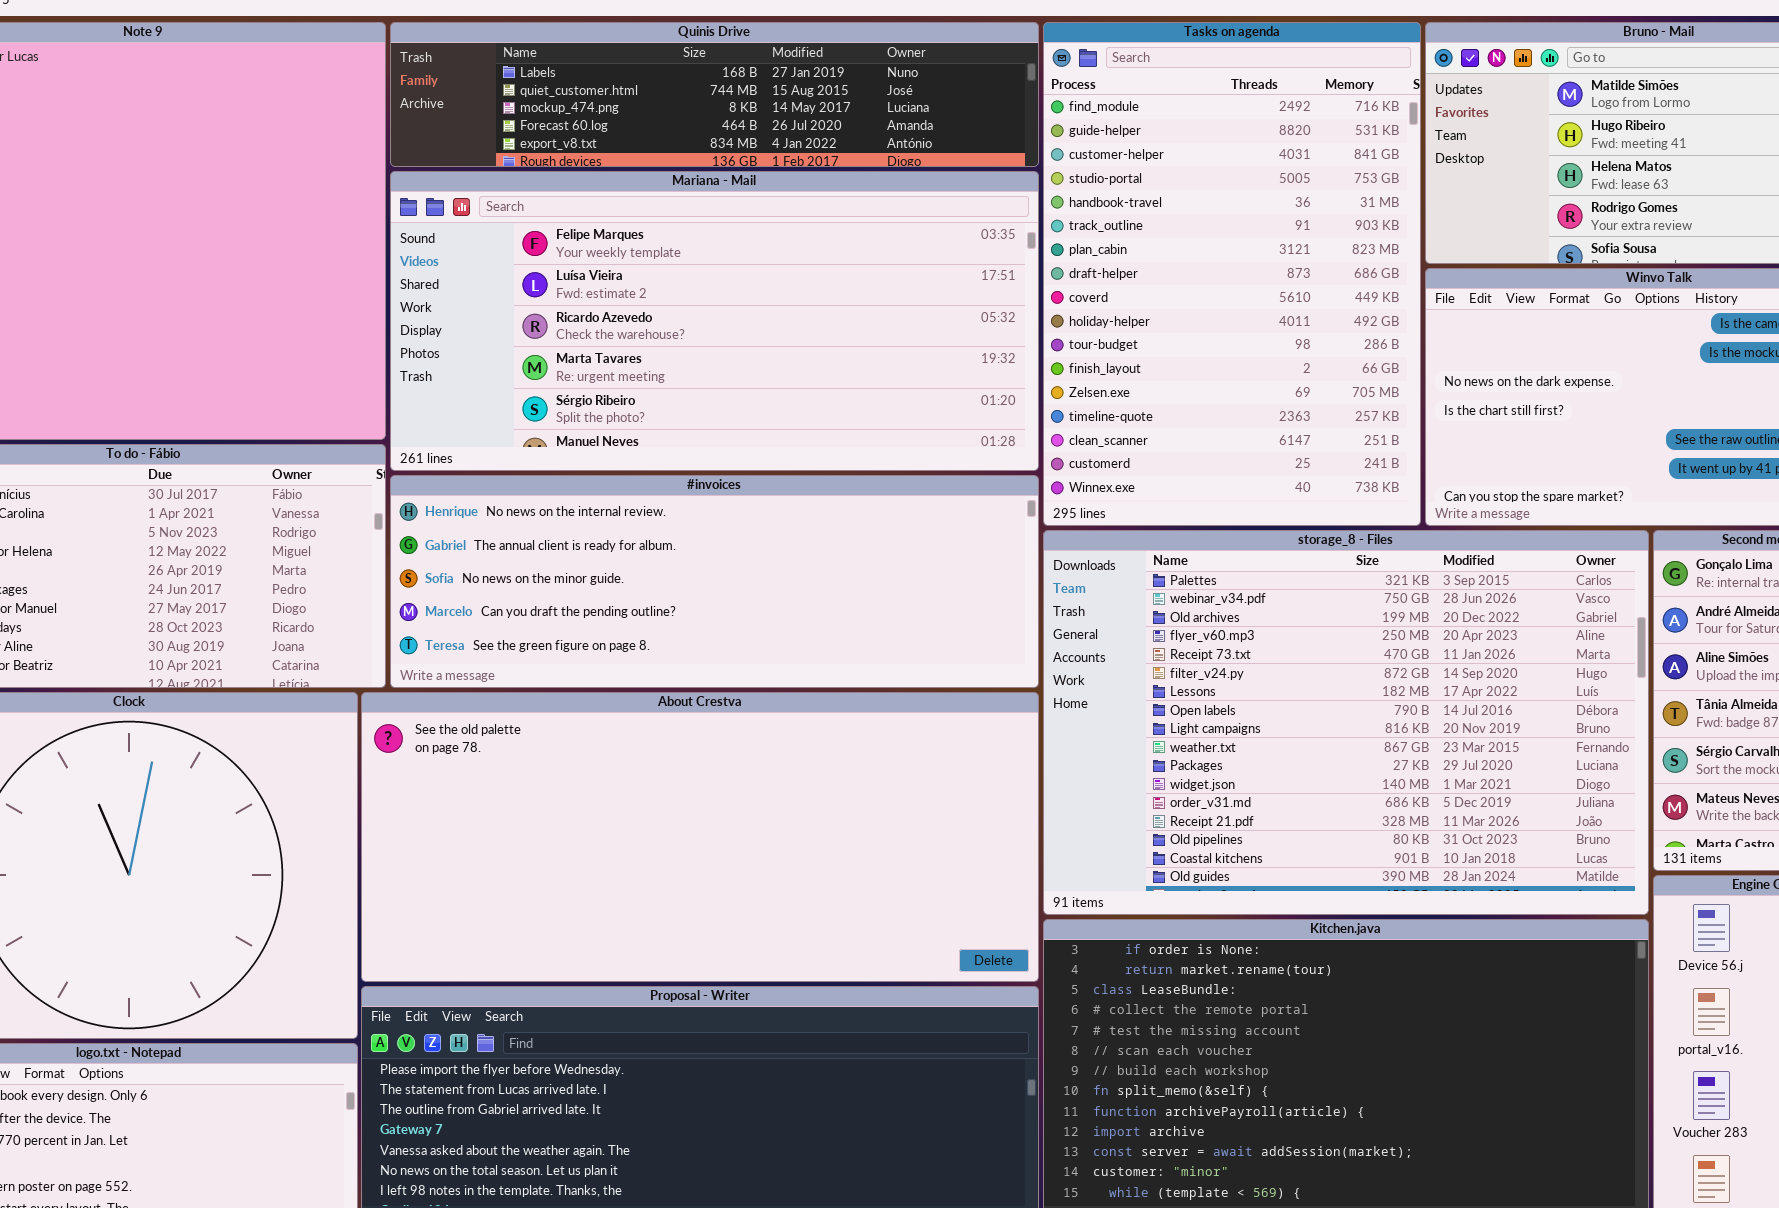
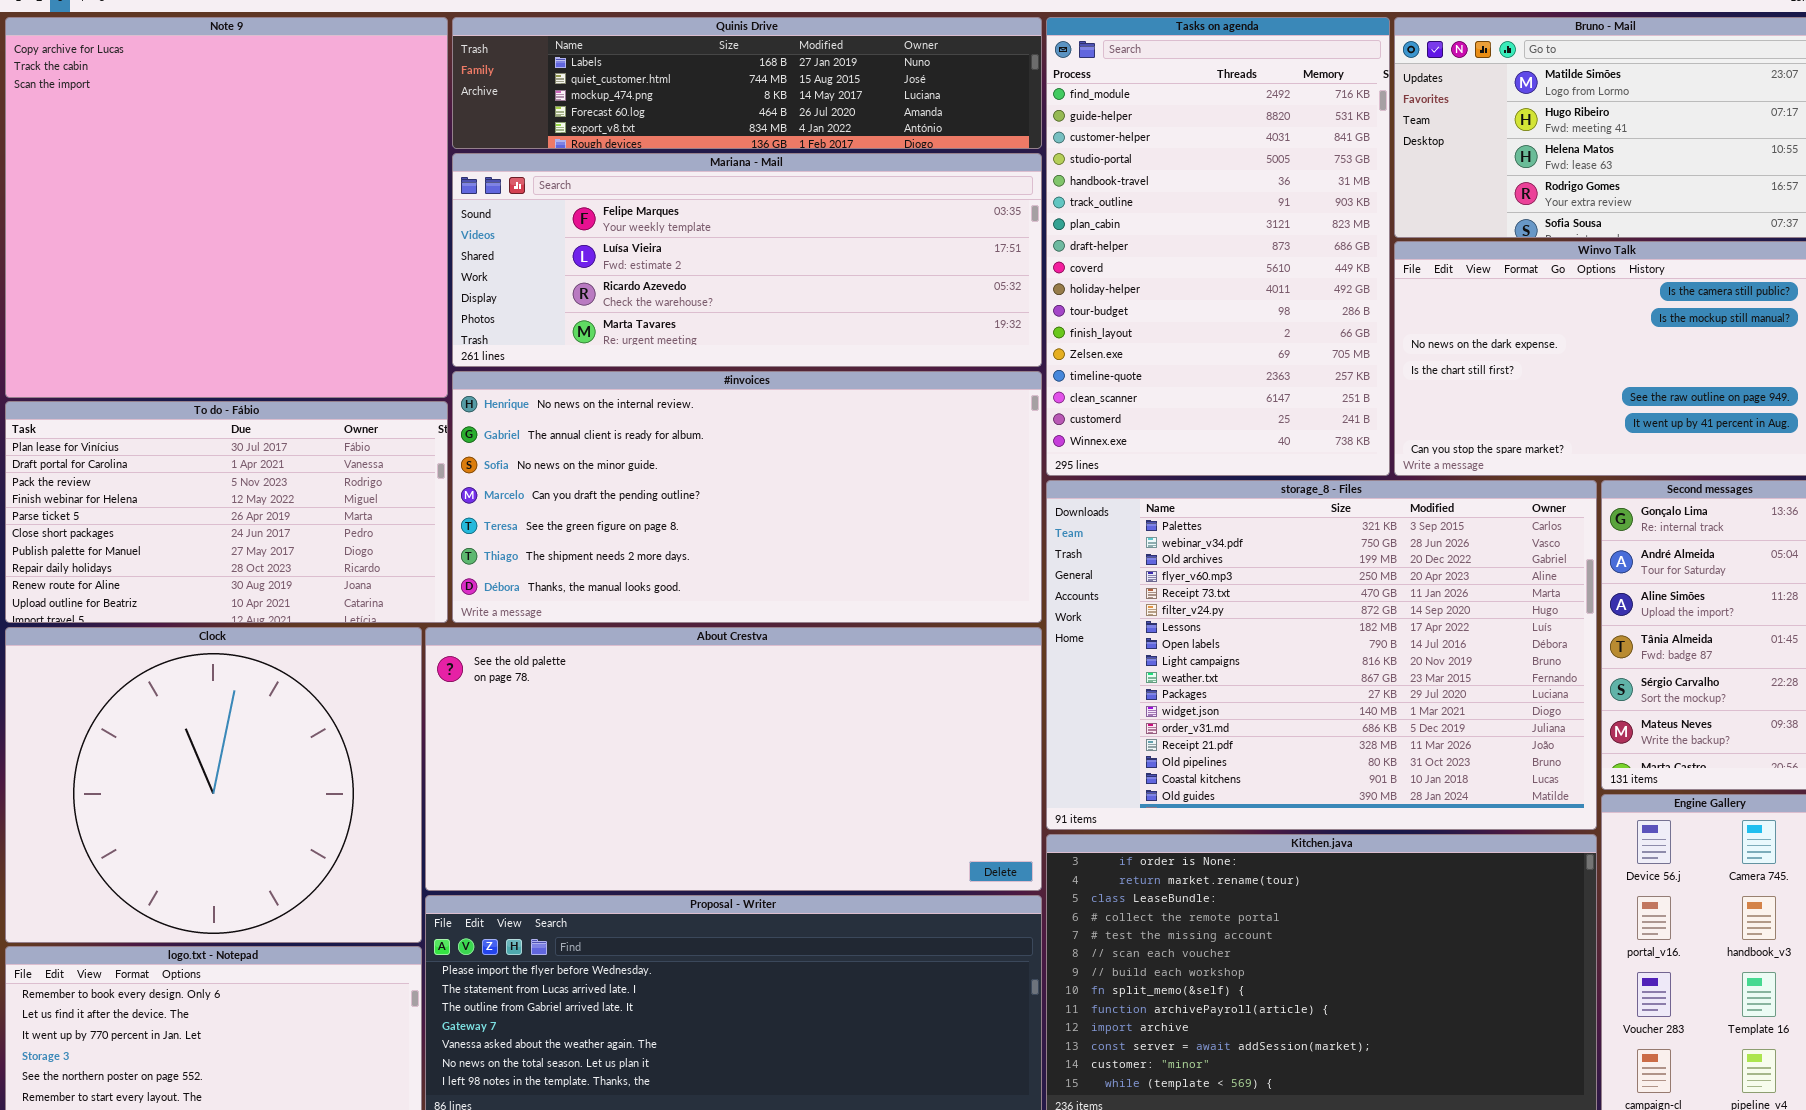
Mariana - Mail: [390,171,1039,471] -> [452,153,1042,367], resized
#invoices: [390,475,1039,688] -> [452,371,1042,623], resized

